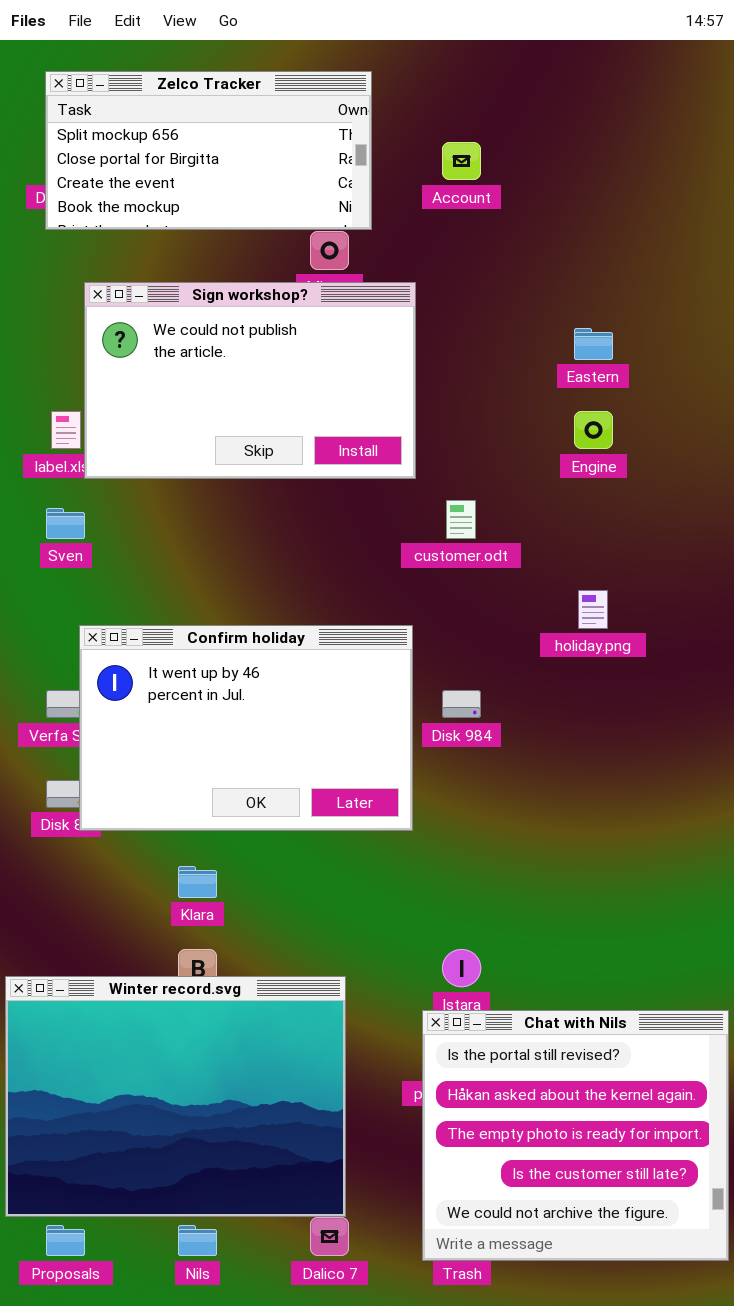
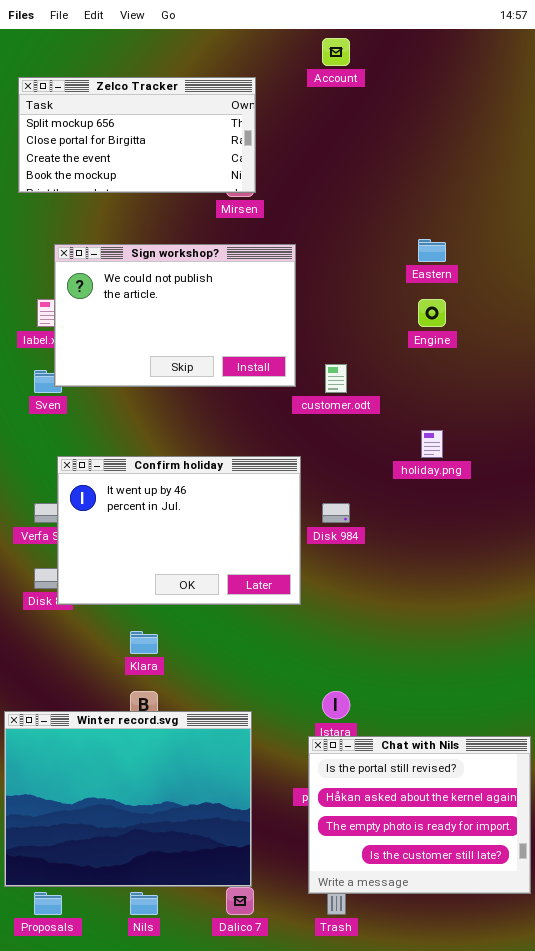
Zelco Tracker: [45,71,372,230] -> [18,77,256,193], moved
Account: [442,142,481,180] -> [322,38,350,66], moved
Sign workshop?: [84,282,416,479] -> [54,244,296,387], moved
Chat with Nils: [422,1010,729,1261] -> [308,736,531,894], resized

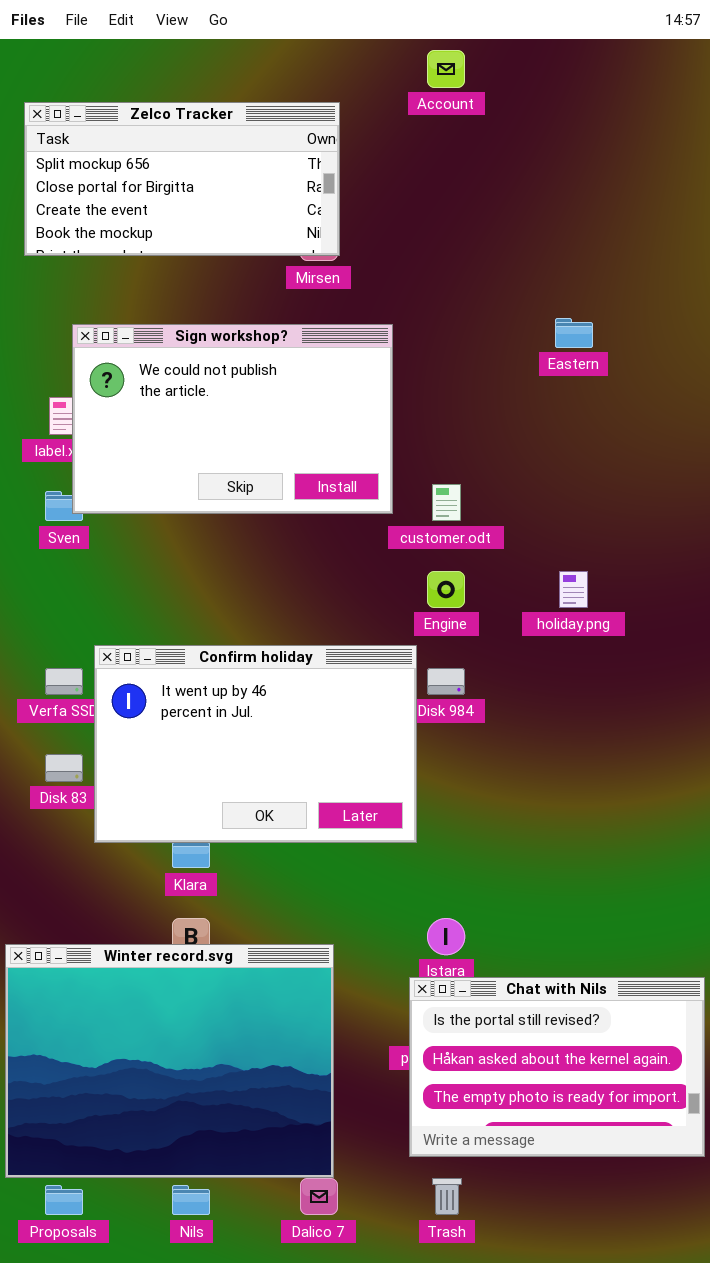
Engine: [418,299,446,327] -> [427,571,465,608], moved
Confirm holiday: [57,456,301,605] -> [94,645,417,843], moved
Chat with Nils: [308,736,531,894] -> [409,977,705,1157], resized

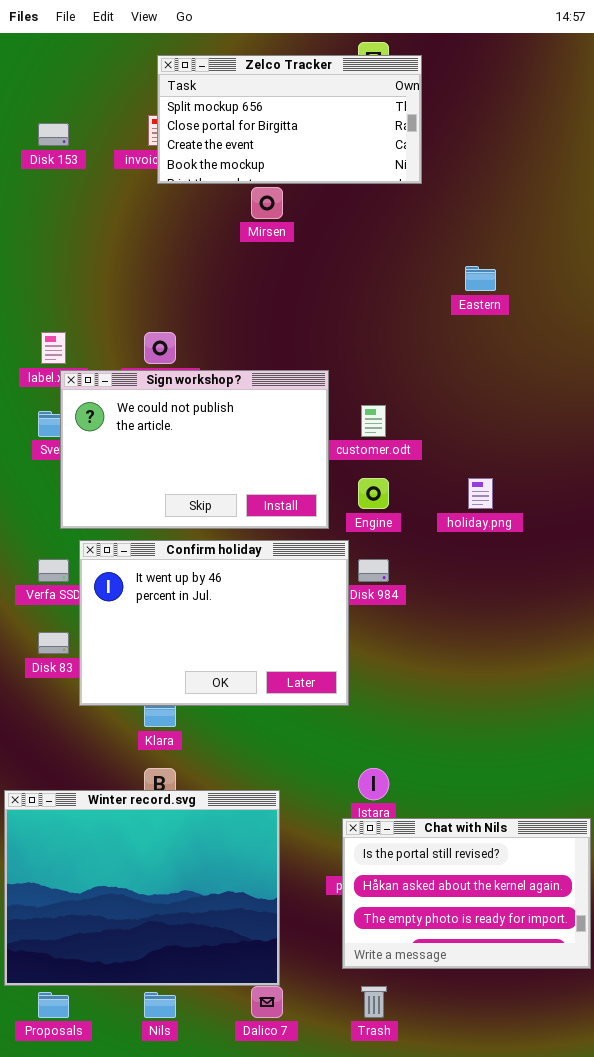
Zelco Tracker: [24,102,340,256] -> [157,55,422,184], moved
Sign workshop?: [72,324,393,514] -> [60,370,329,529], moved

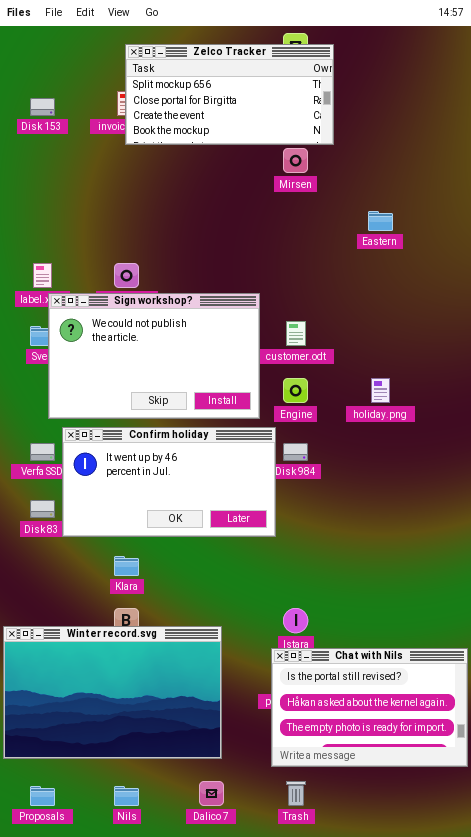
Mirsen: [251,187,283,219] -> [283,148,308,173], moved
Confirm holiday: [79,540,349,706] -> [62,427,276,537], resized
Winter record.svg: [4,790,280,986] -> [3,626,222,759], resized

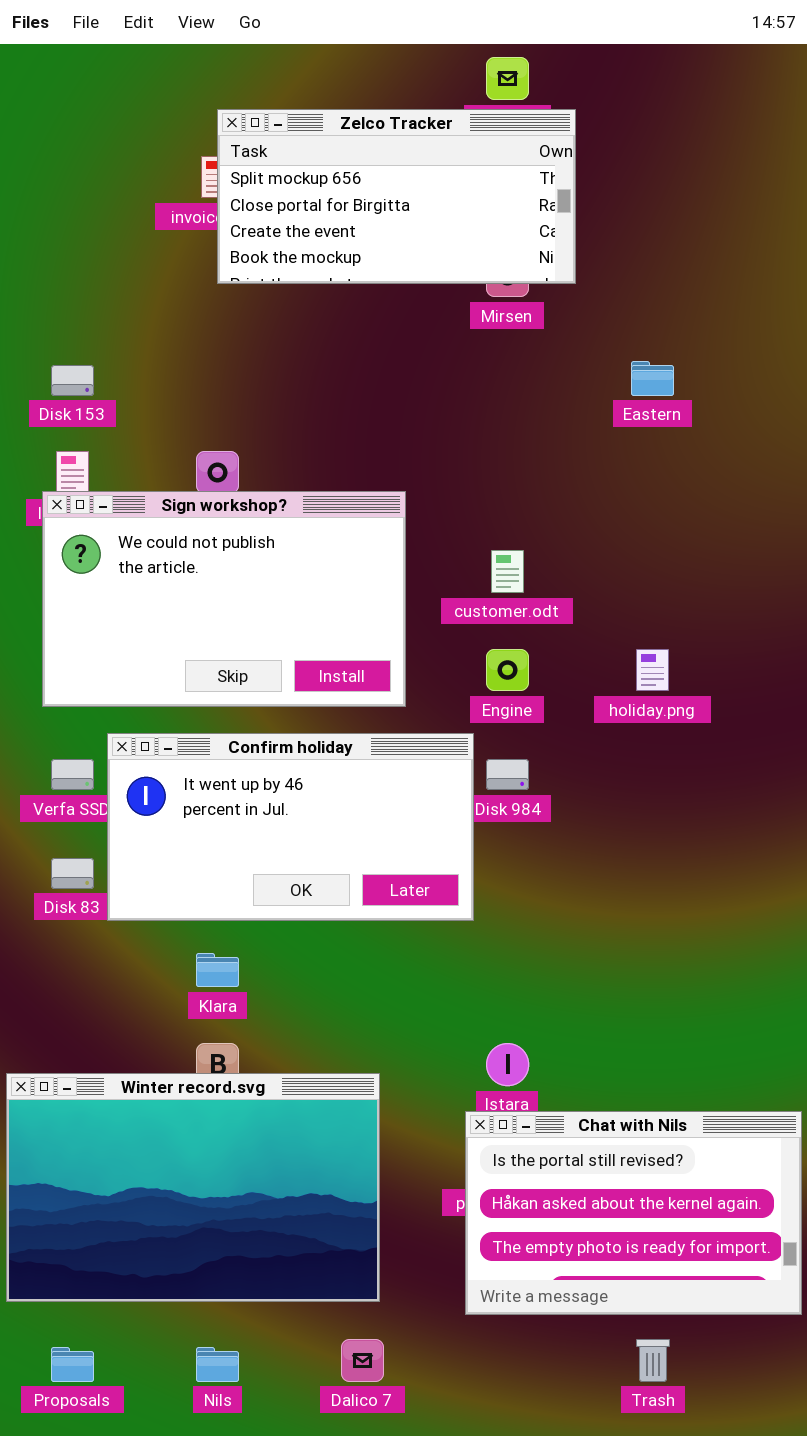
Zelco Tracker: [125,44,334,145] -> [217,109,576,284], moved
Disk 153: [30,98,55,116] -> [51,365,94,396], moved
Sign workshop?: [48,293,260,419] -> [42,491,406,707], moved
Trash: [286,781,306,806] -> [636,1339,670,1382], moved

